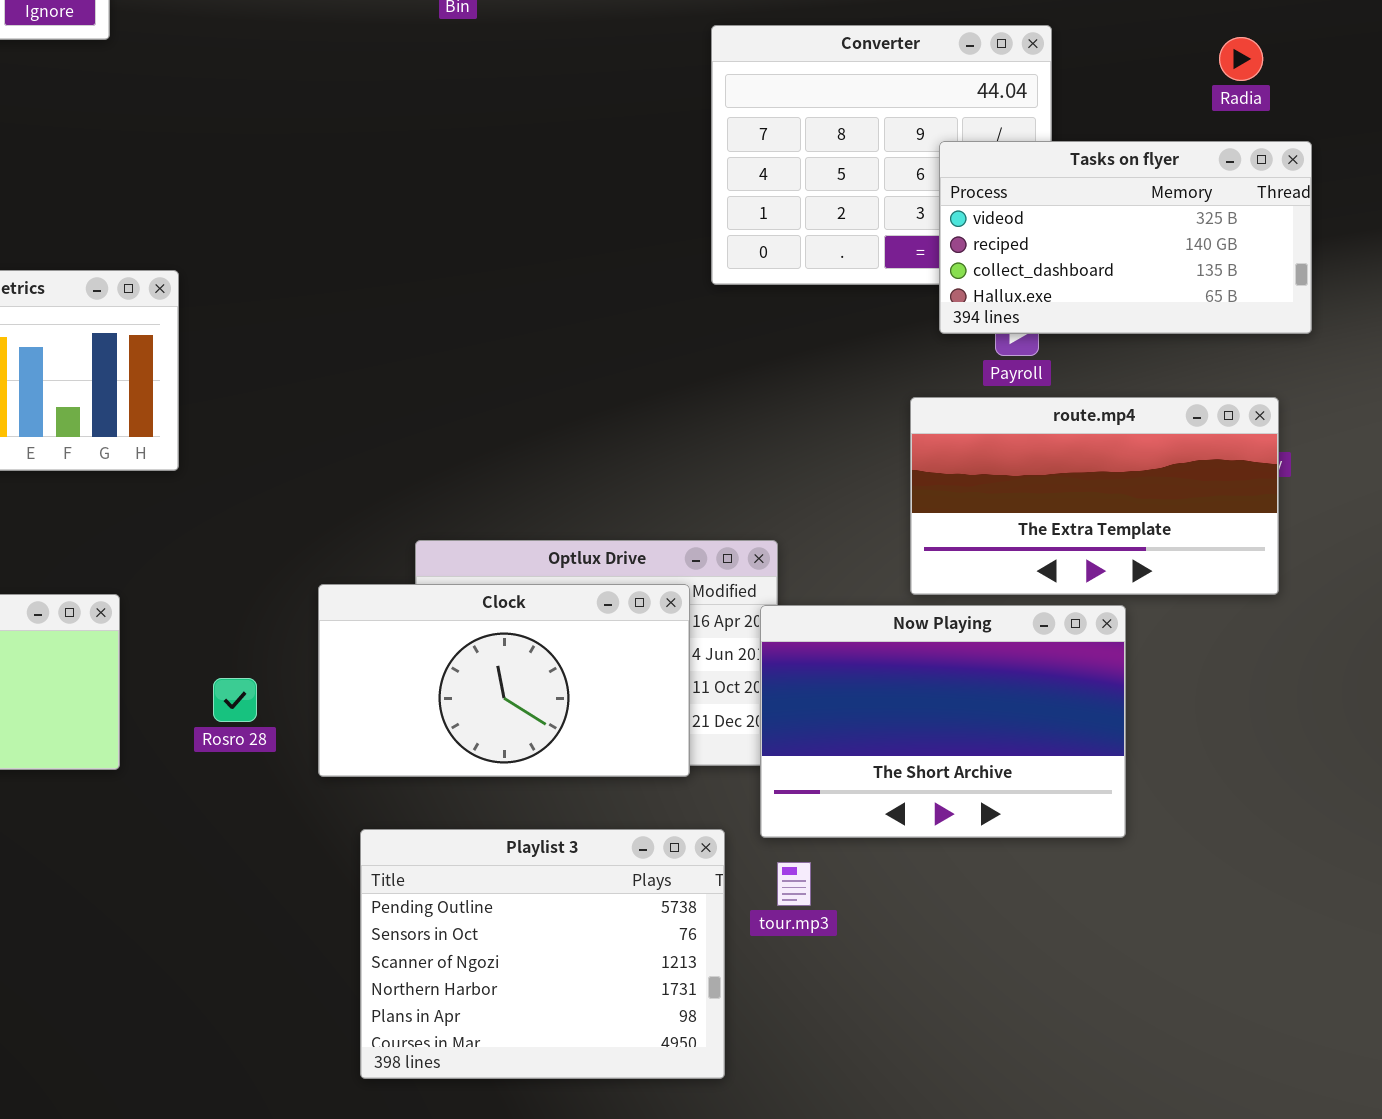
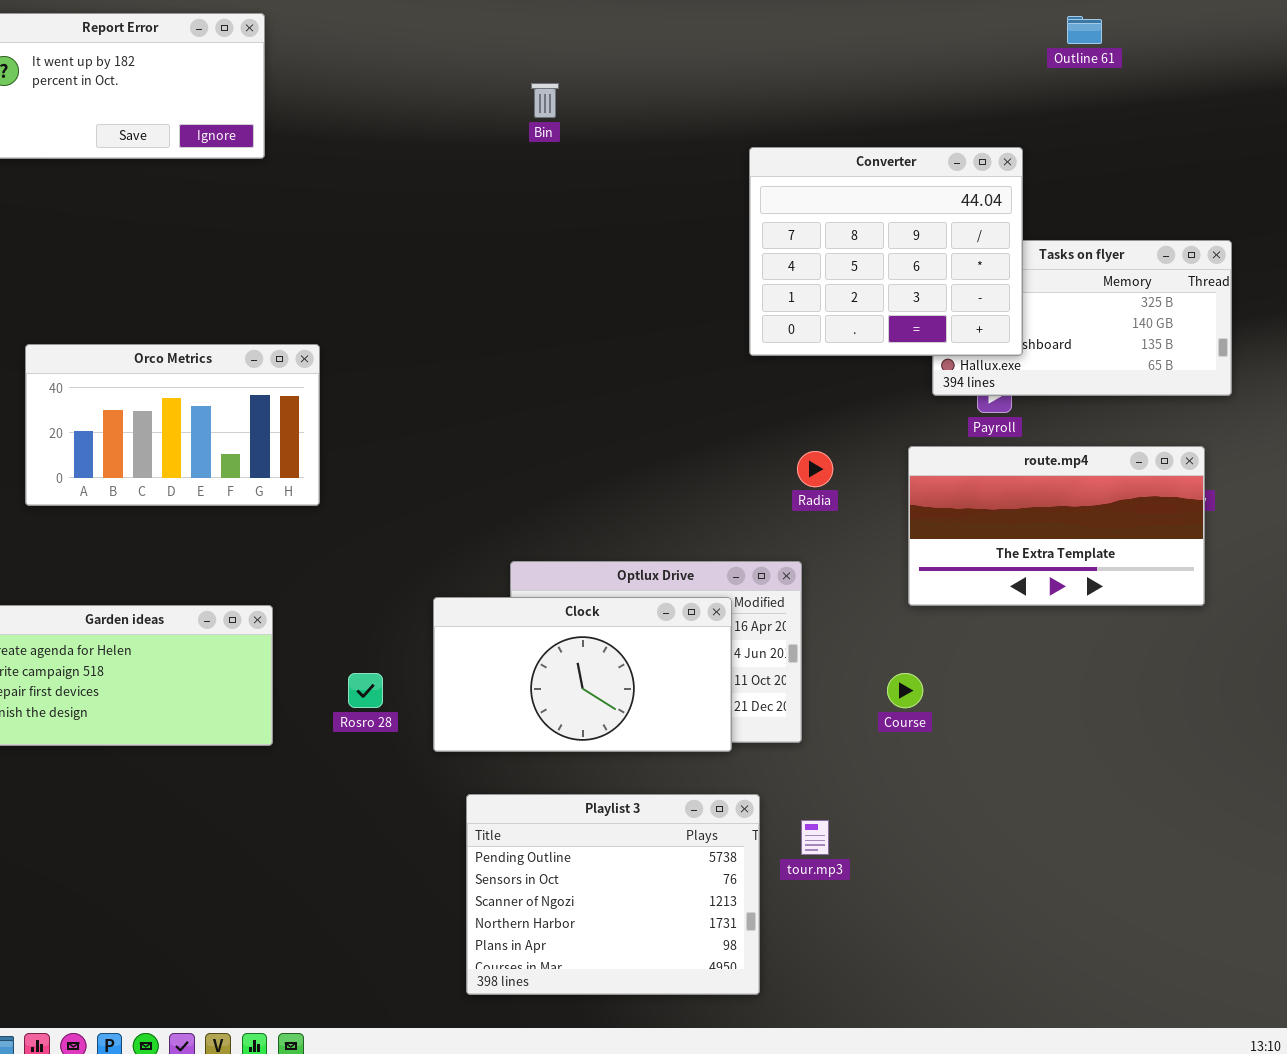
Converter: [711,25,1052,285] -> [749,147,1023,356], raised
Radia: [1219,37,1263,81] -> [797,451,833,487], moved
Now Playing: [760,605,1126,838] -> none, closed

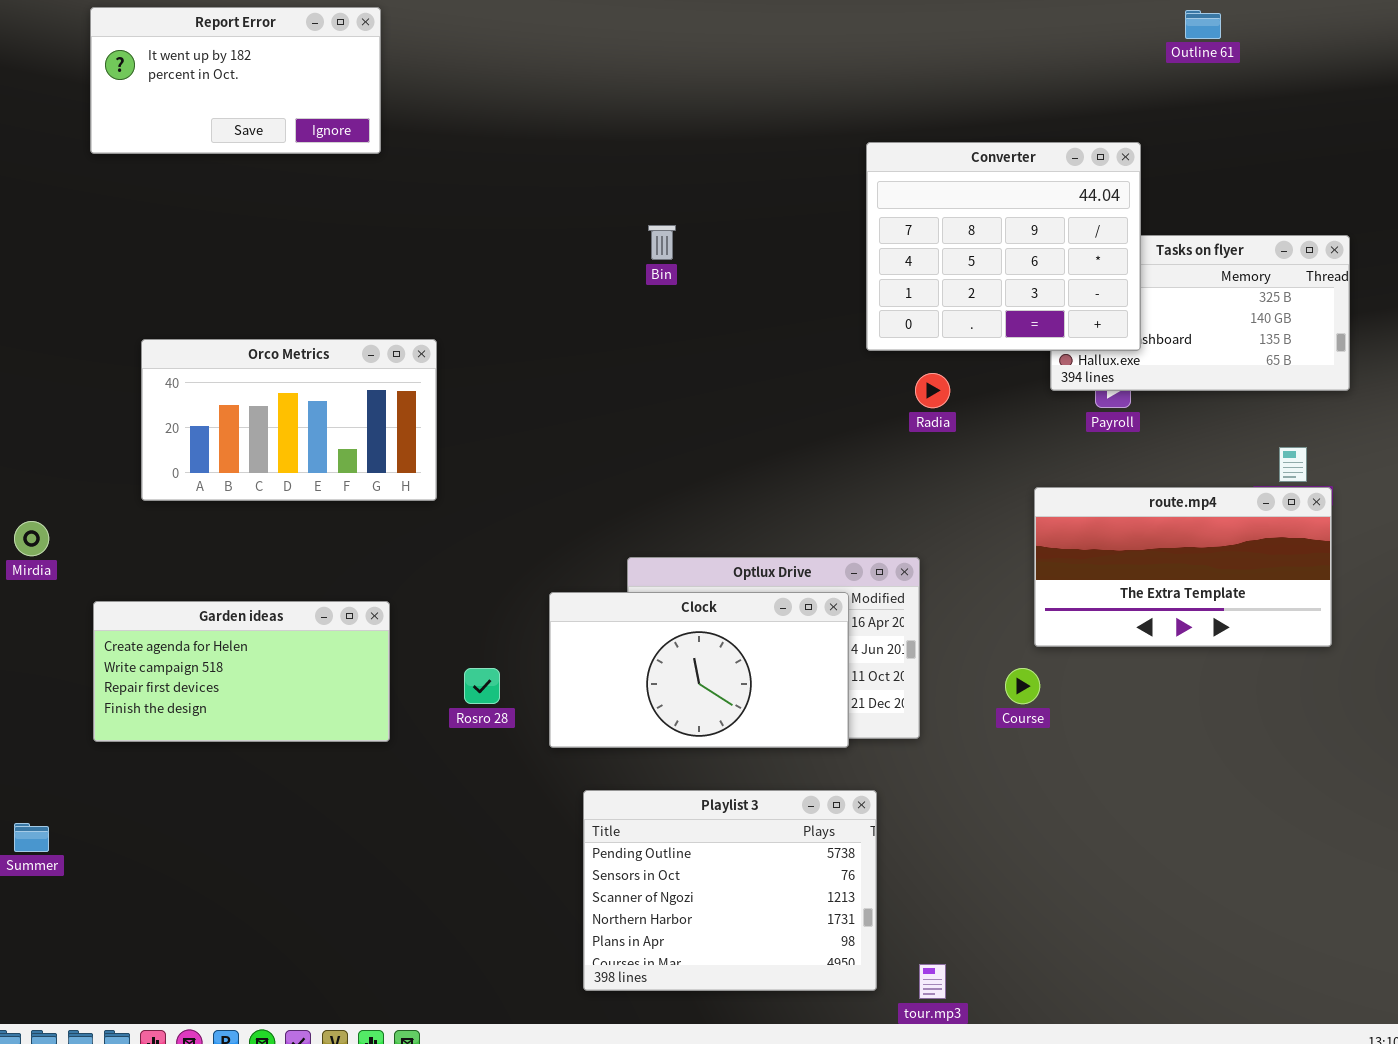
Bin: [531,83,559,118] -> [648,225,676,260], moved
route.mp4: [908,446,1205,606] -> [1034,487,1332,647], moved
Radia: [797,451,833,487] -> [915,373,950,408], moved
tour.mp3: [801,820,829,855] -> [919,964,946,999], moved

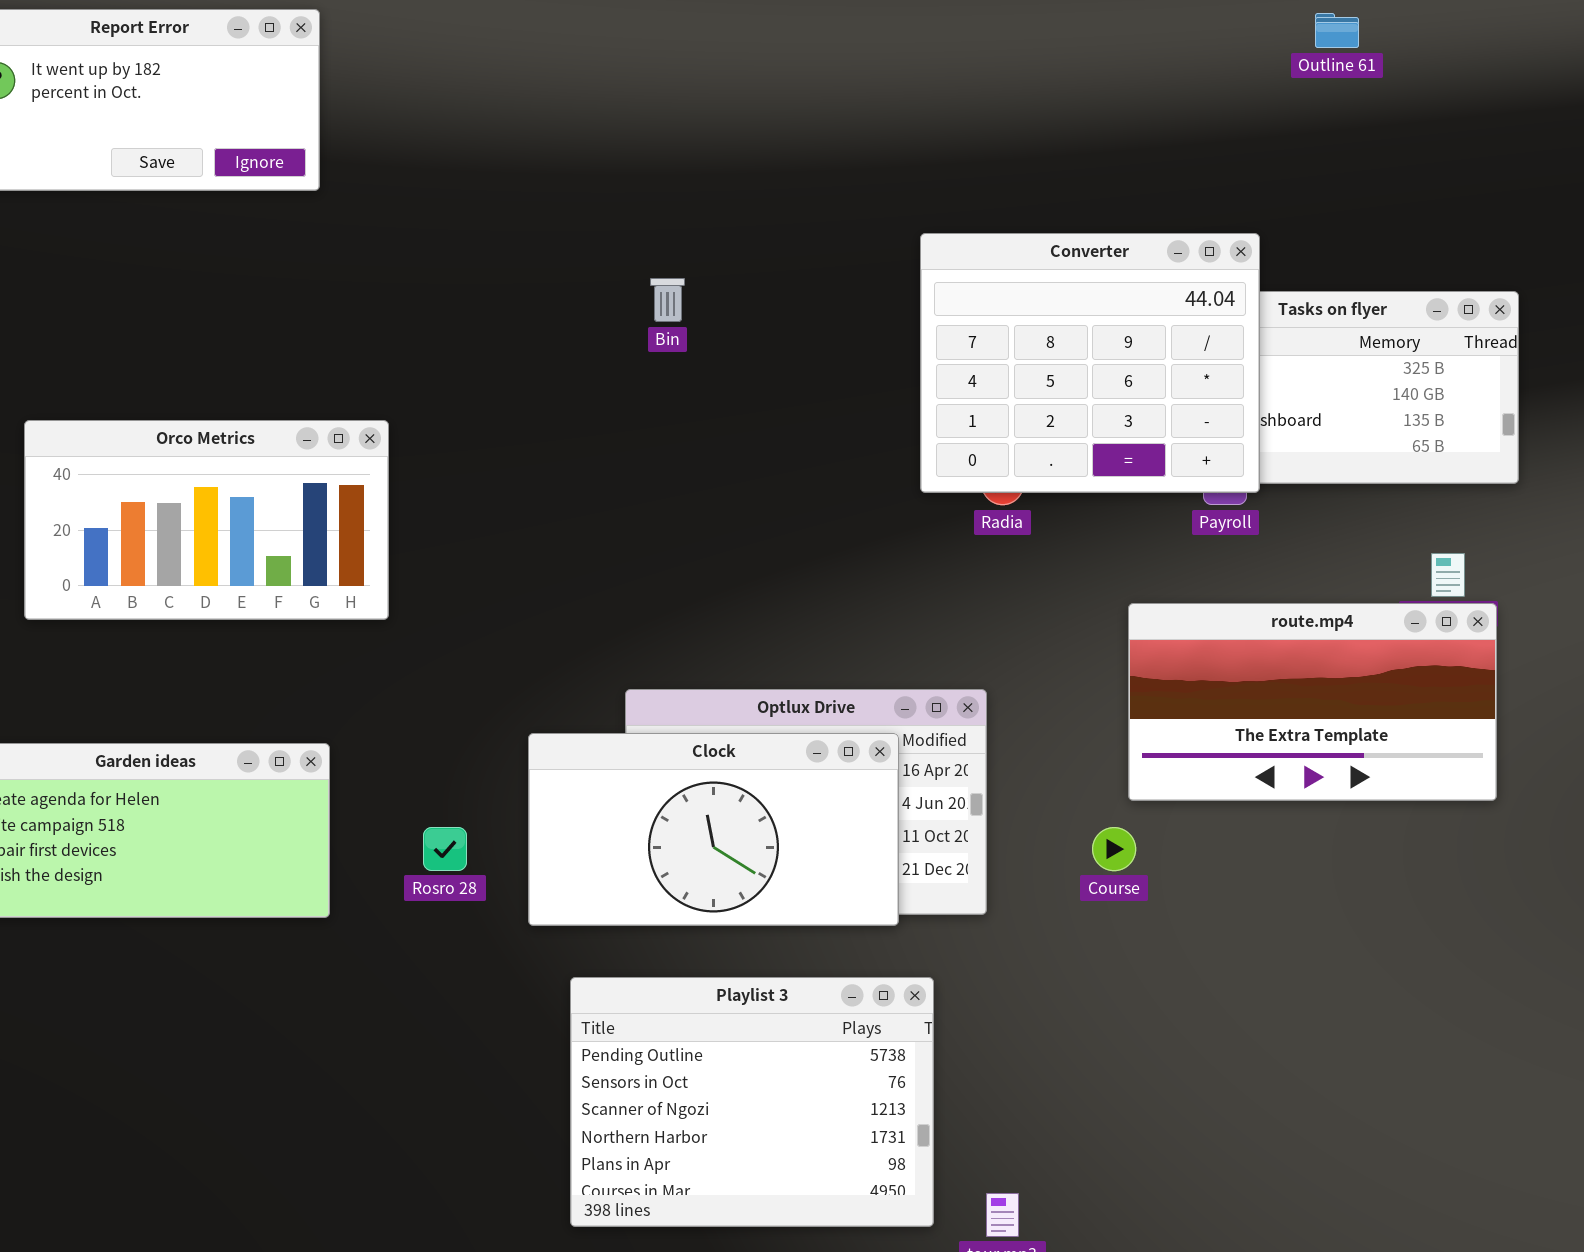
Converter: [866,142,1141,351] -> [920,233,1260,493], moved

